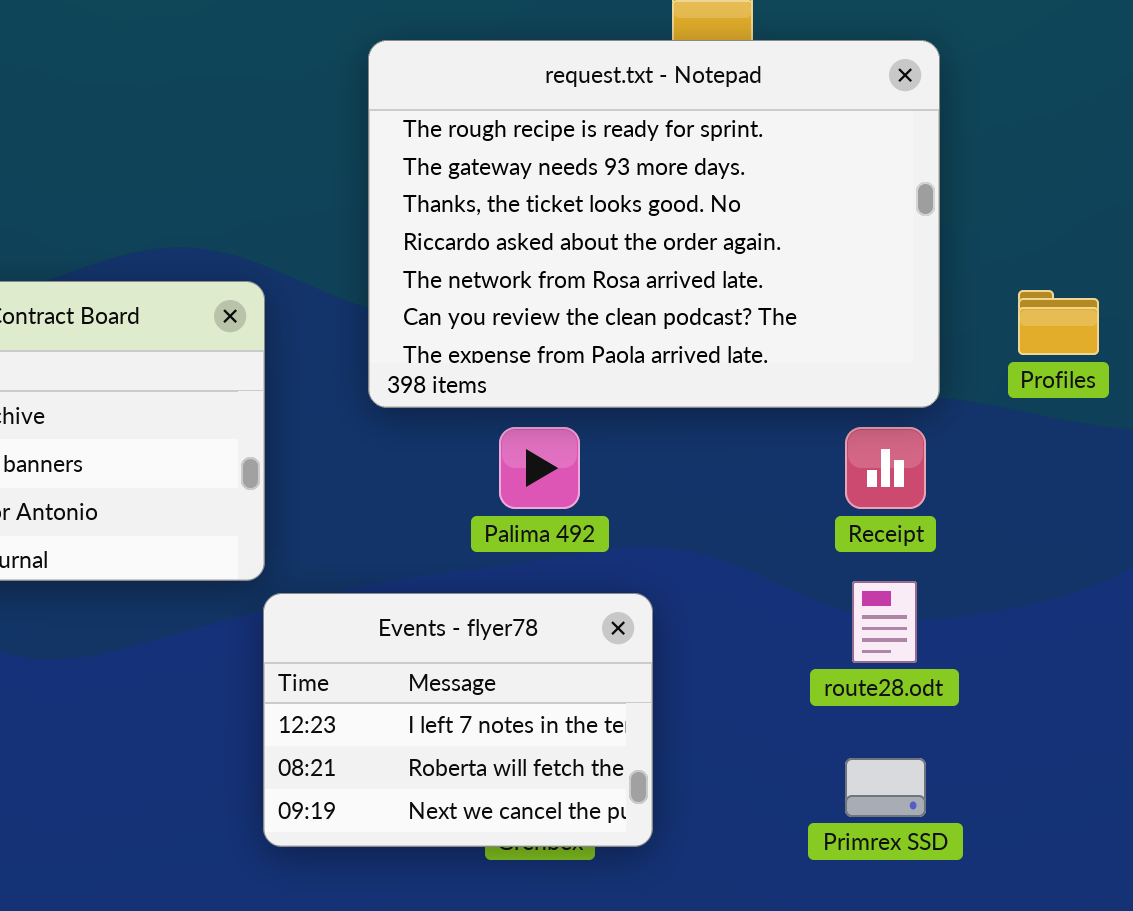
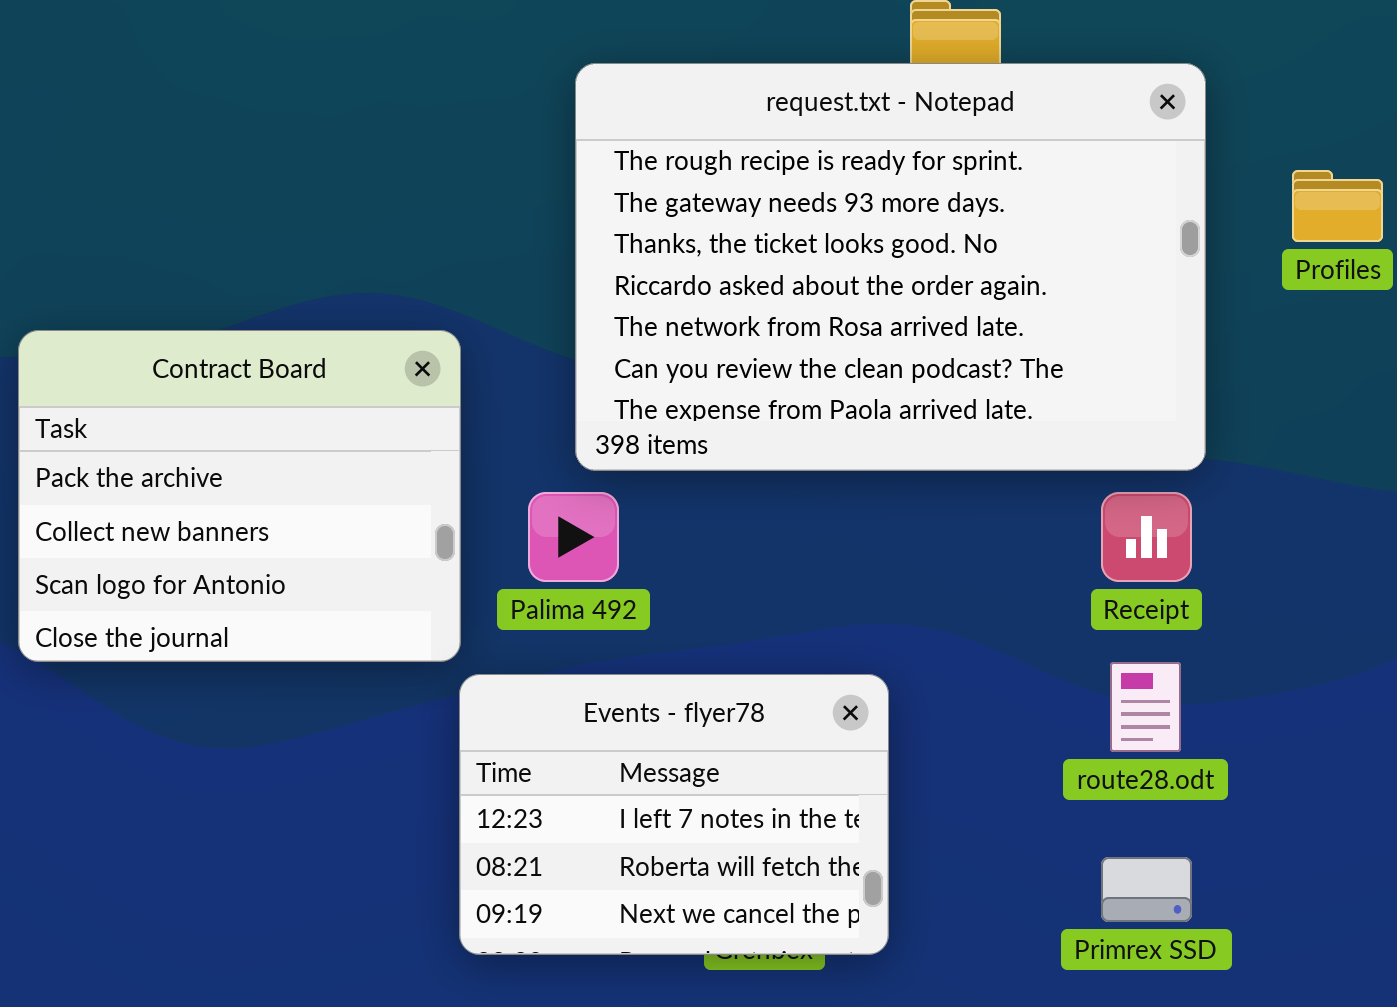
Profiles: [1018,290,1099,355] -> [1292,170,1383,242], moved
Palima 492: [499,427,580,509] -> [528,492,619,582], moved

